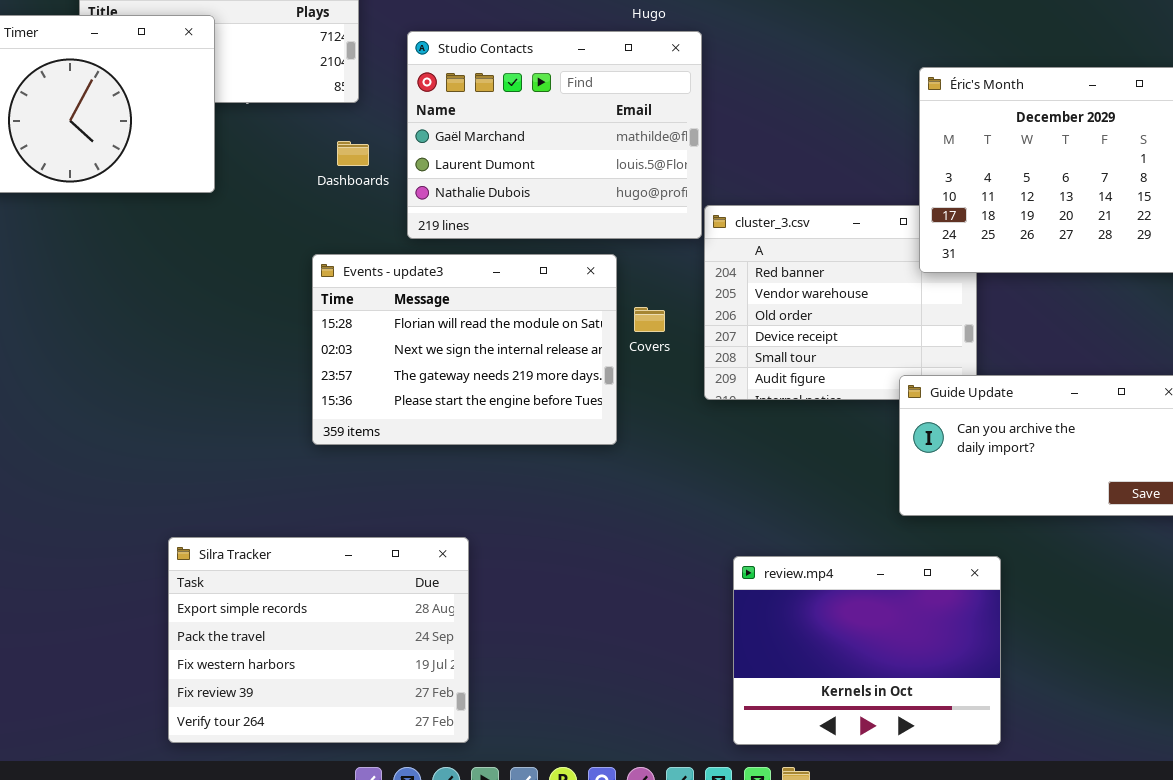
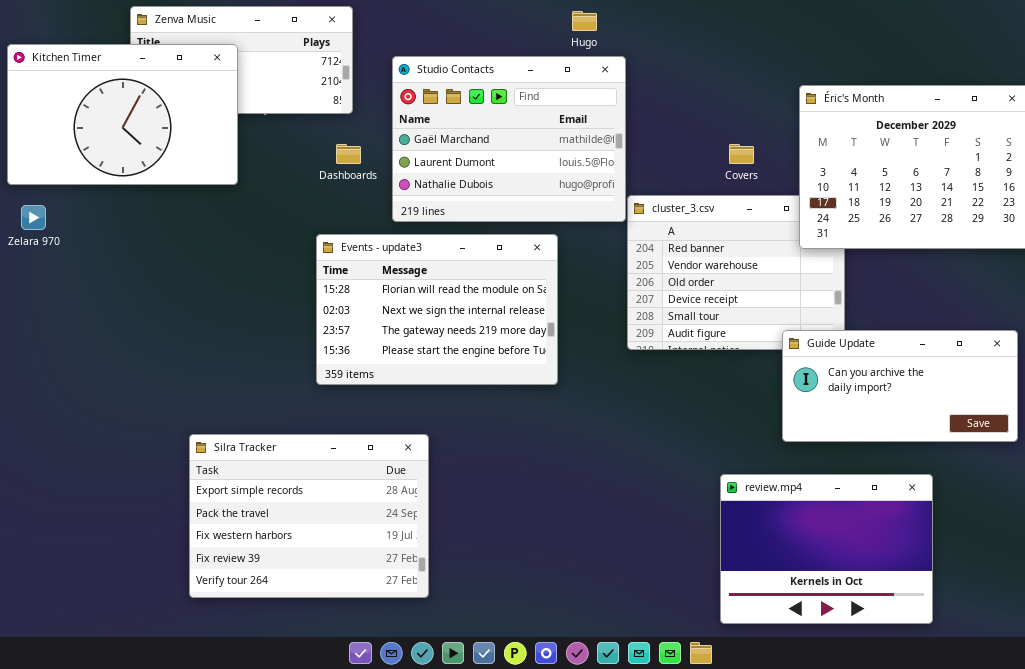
Covers: [634,307,665,332] -> [729,144,754,164], moved
Silra Tracker: [168,537,469,743] -> [189,434,429,598], moved
review.mp4: [733,556,1001,745] -> [720,474,933,624], moved

